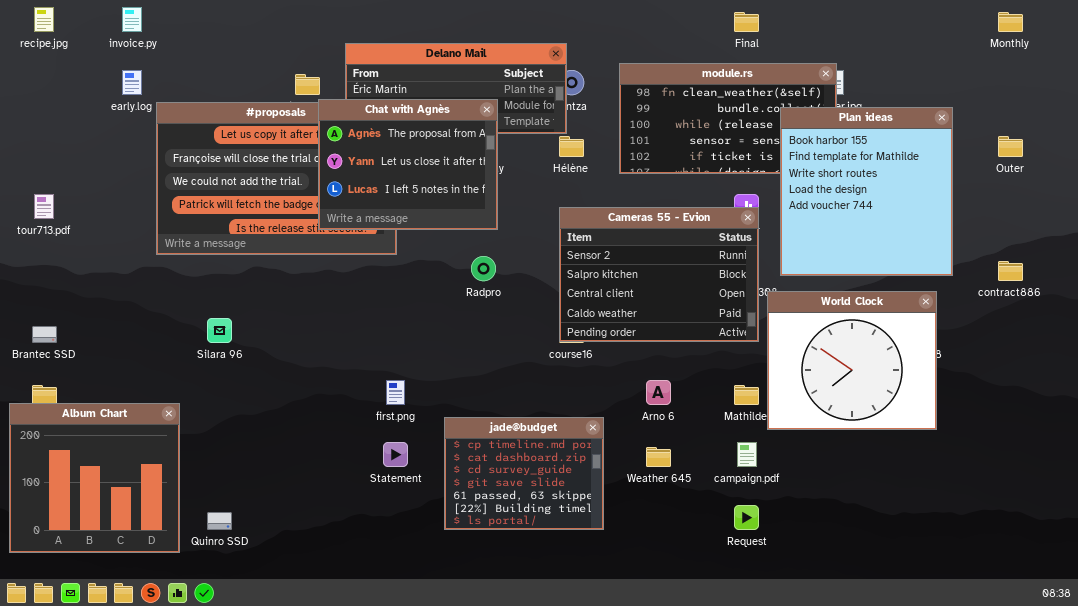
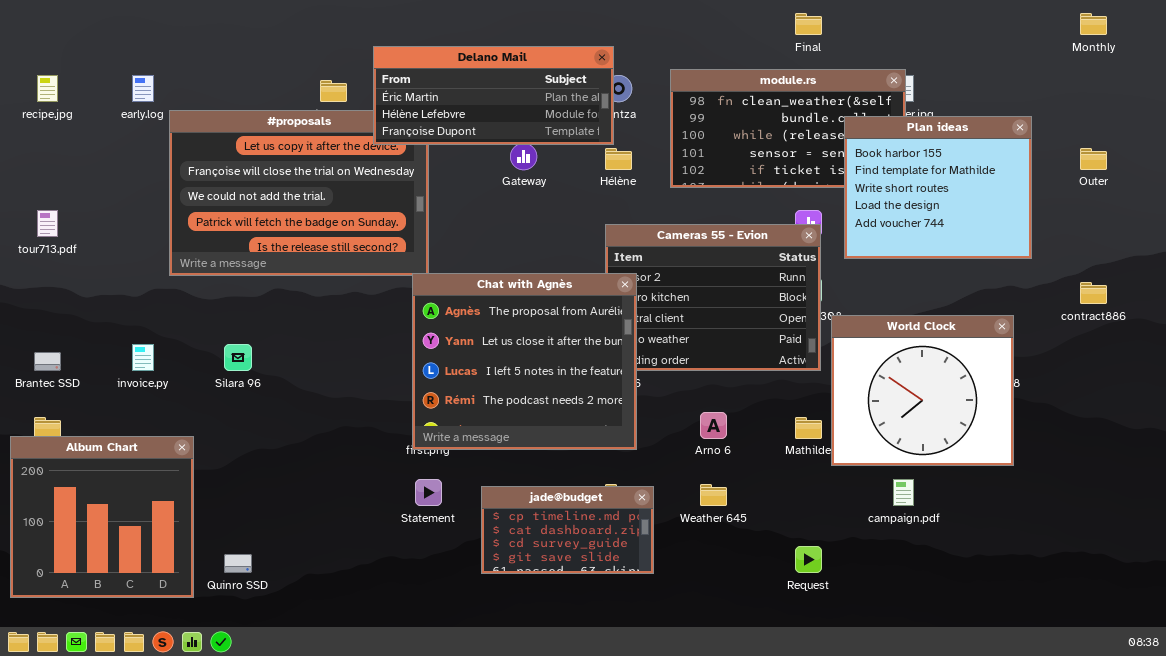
recipe.jpg: [34,7,54,32] -> [37,75,58,102], moved
invoice.py: [122,7,142,32] -> [132,344,154,371], moved
Chat with Agnès: [318,99,498,230] -> [412,273,637,450], moved, resized
Plan ideas: [780,107,953,276] -> [844,116,1032,259], resized
jade@budget: [444,417,604,530] -> [481,486,654,574], resized
campaign.pdf: [737,442,757,467] -> [893,479,914,506], moved

